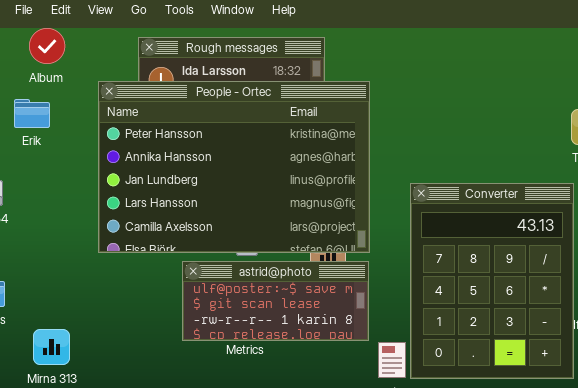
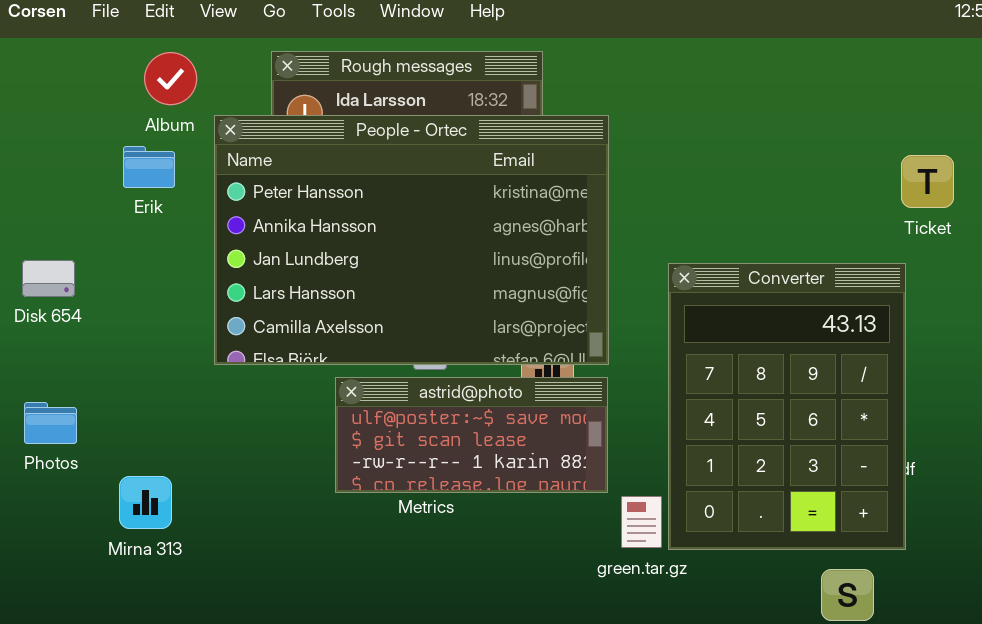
Album: [29,28,65,64] -> [144,52,197,105], moved
Erik: [14,99,50,128] -> [123,146,175,188], moved

